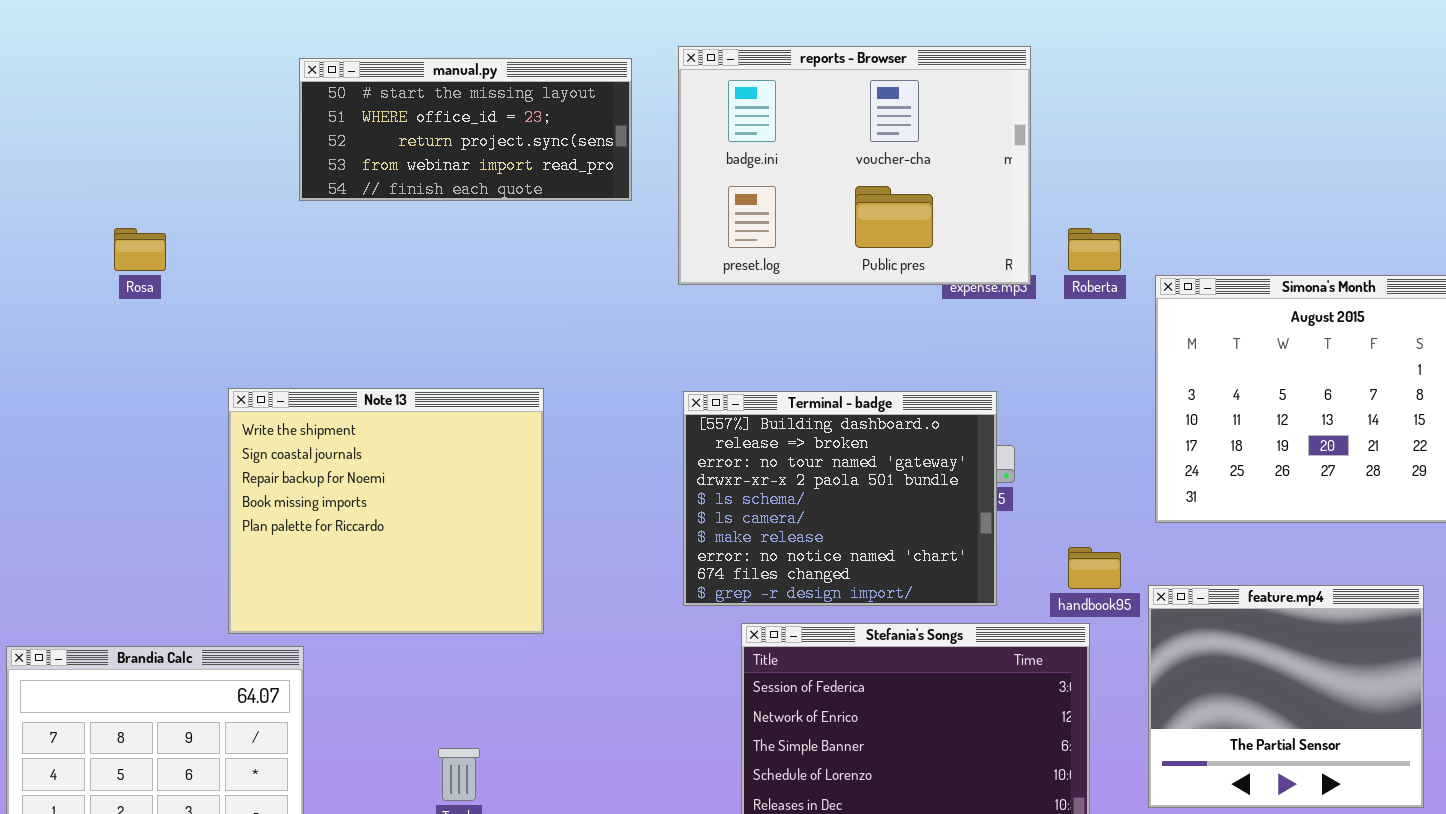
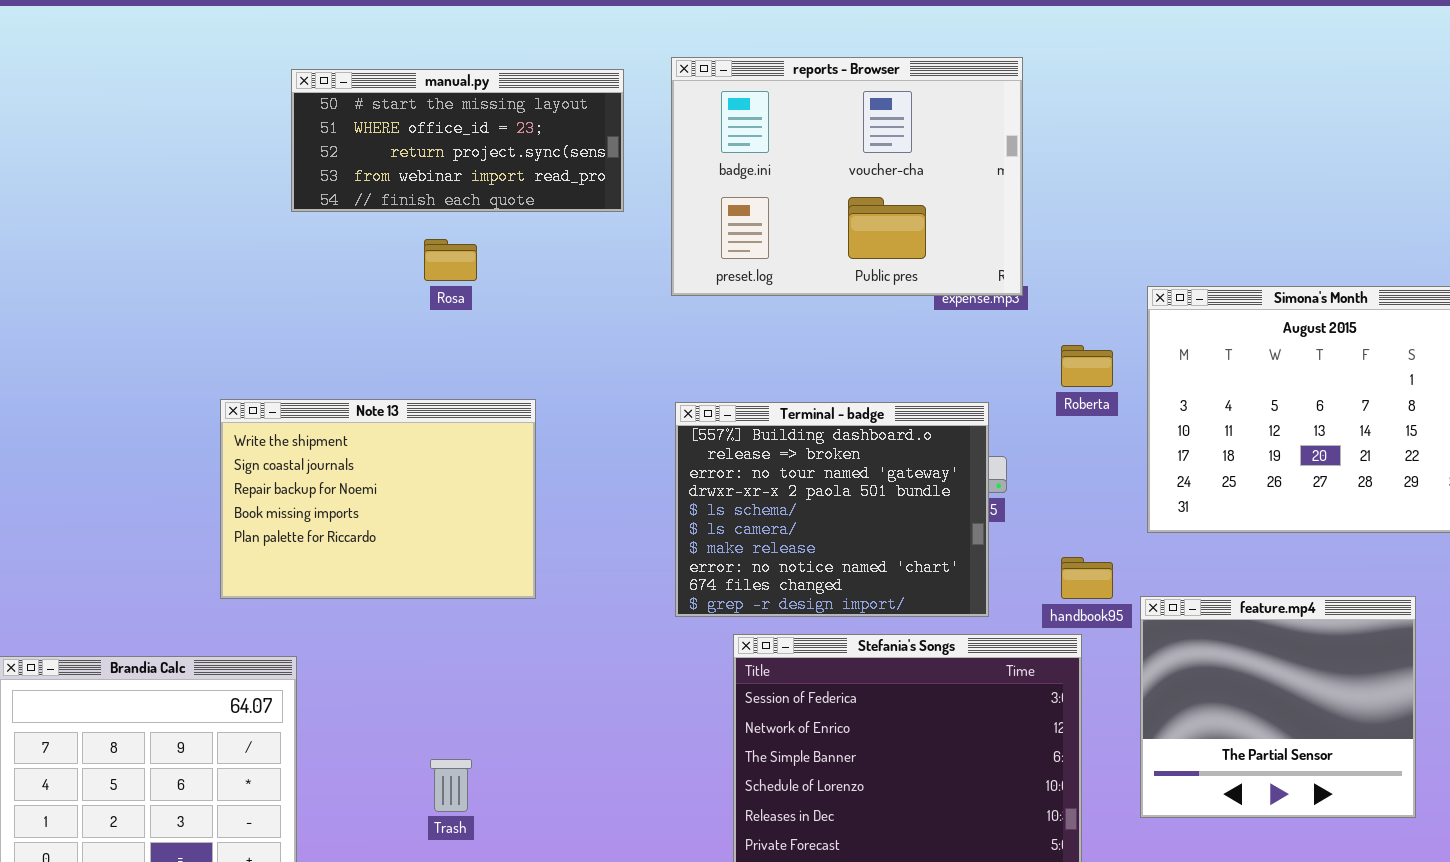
Rosa: [114,228,166,271] -> [424,239,477,281], moved
Roberta: [1068,228,1121,271] -> [1061,345,1113,387], moved
Note 13: [228,388,544,634] -> [220,399,536,599], resized

